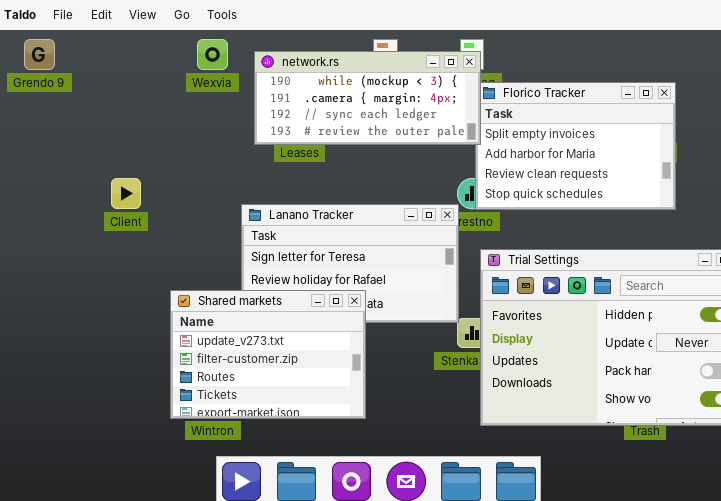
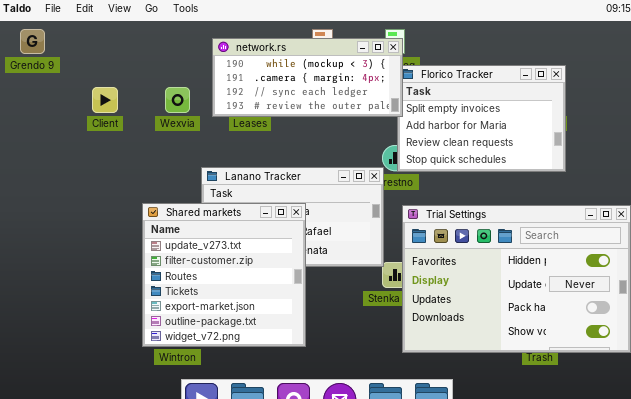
Wexvia: [197,39,228,70] -> [165,87,190,113], moved
Client: [111,178,141,209] -> [92,87,118,113], moved
Shared markets: [170,290,366,419] -> [142,203,306,347], resized

